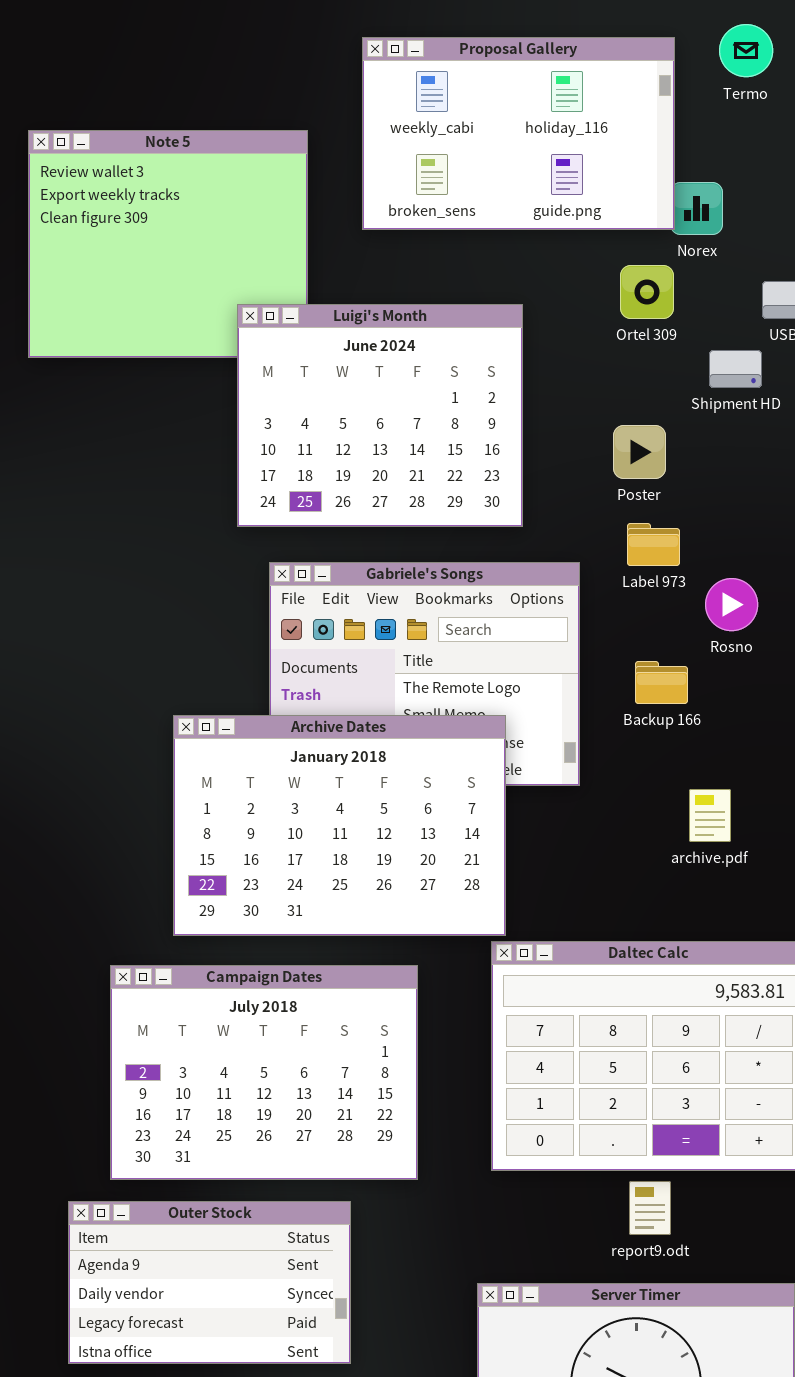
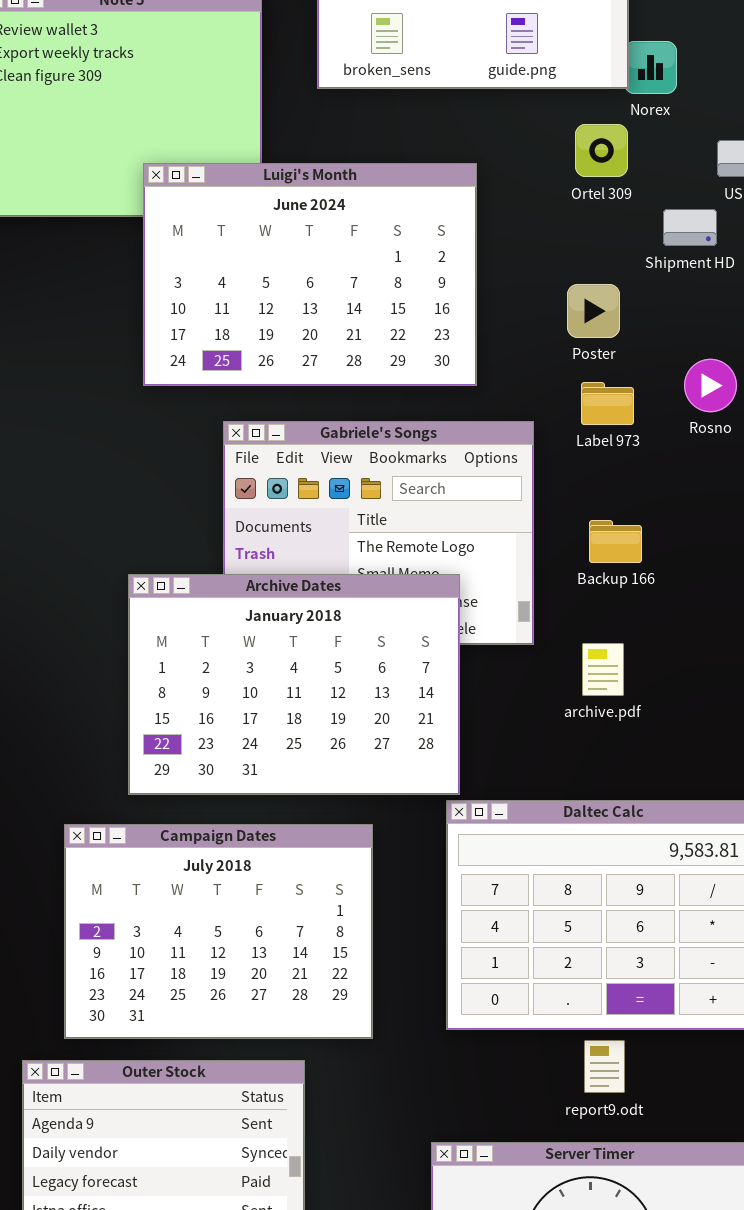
Luigi's Month: [237,304,523,527] -> [143,163,477,386], resized
Rosno: [705,578,758,631] -> [684,359,737,412], moved
archive.pdf: [689,789,731,842] -> [582,643,624,696], moved

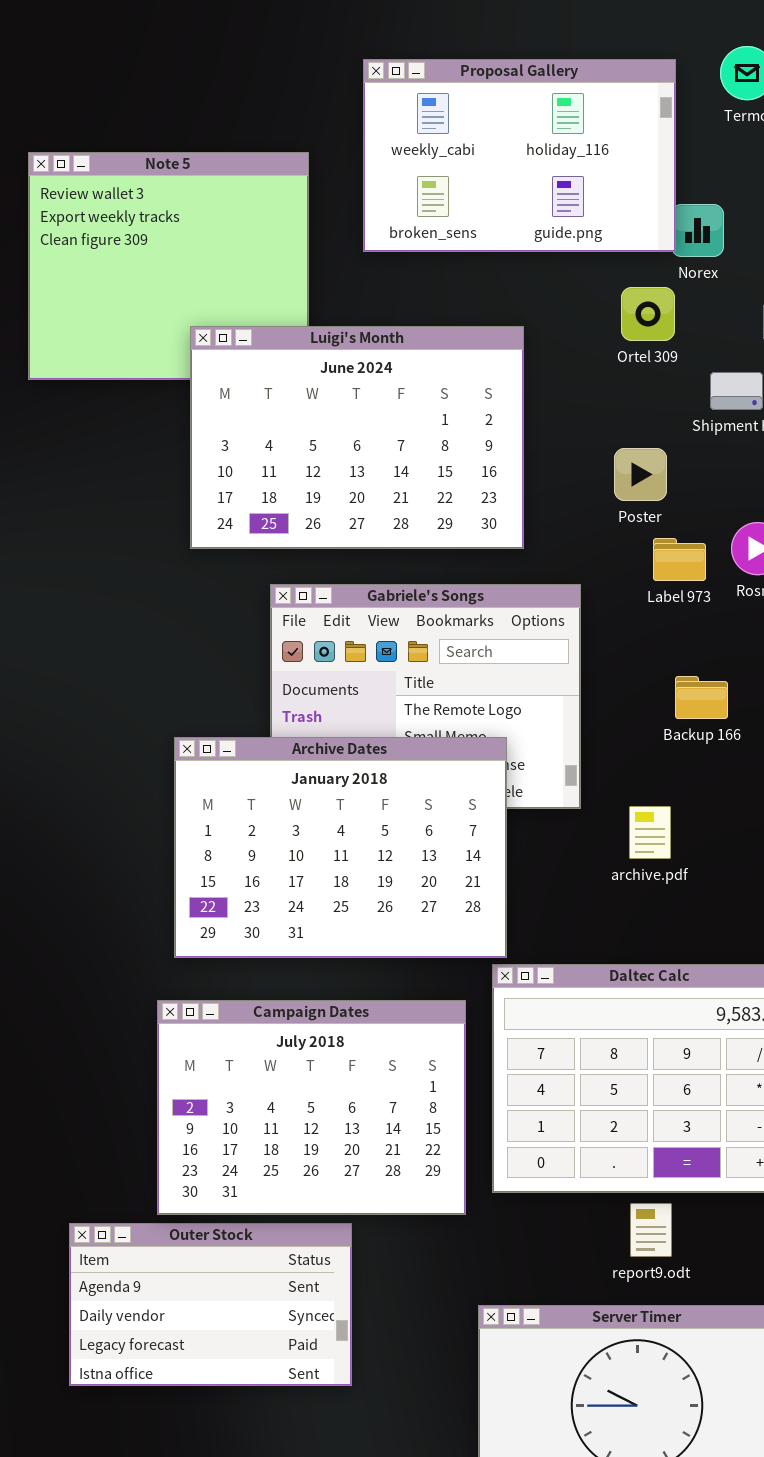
Label 973: [581,382,634,425] -> [653,538,706,581], moved
Backup 166: [589,520,642,563] -> [675,676,728,719], moved
Campaign Dates: [64,824,373,1039] -> [157,1000,466,1215], moved

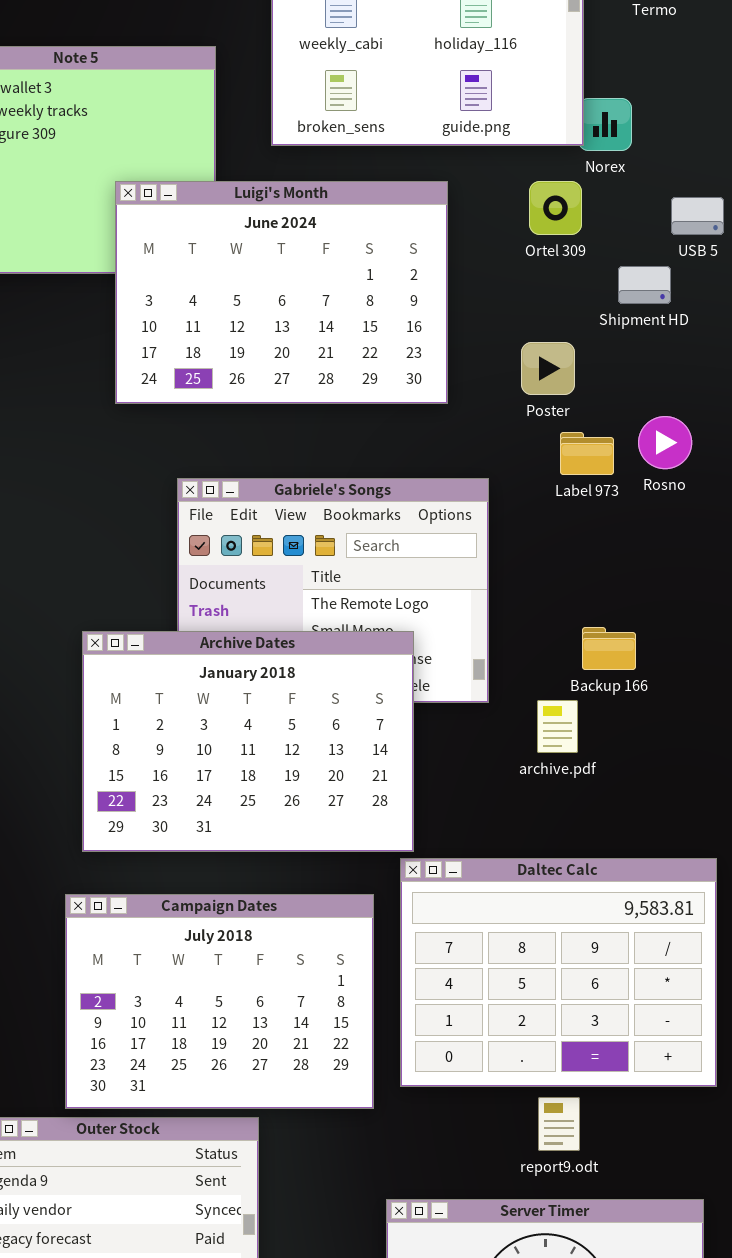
Luigi's Month: [190,326,524,549] -> [115,181,448,404], moved
Backup 166: [675,676,728,719] -> [582,627,636,670], moved

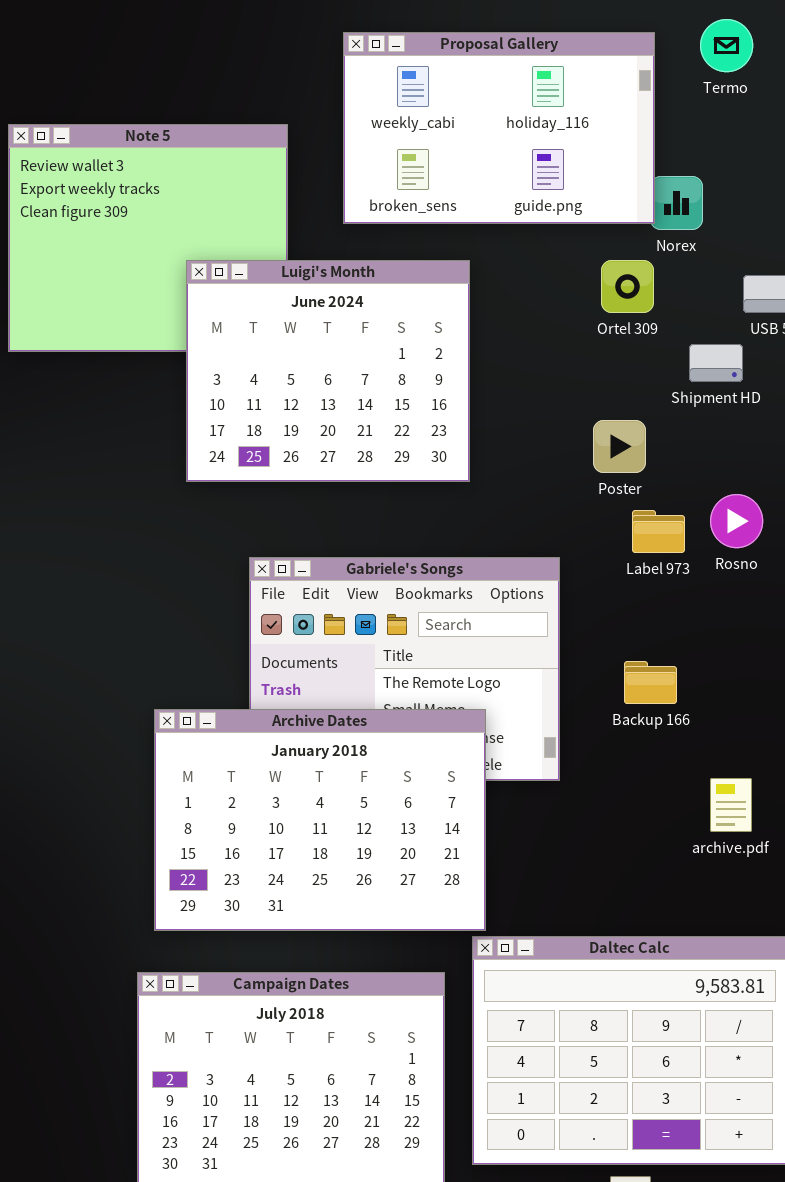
Luigi's Month: [115,181,448,404] -> [186,260,470,482], resized
Backup 166: [582,627,636,670] -> [624,661,677,704], moved
archive.pdf: [537,700,578,753] -> [710,778,752,832], moved

